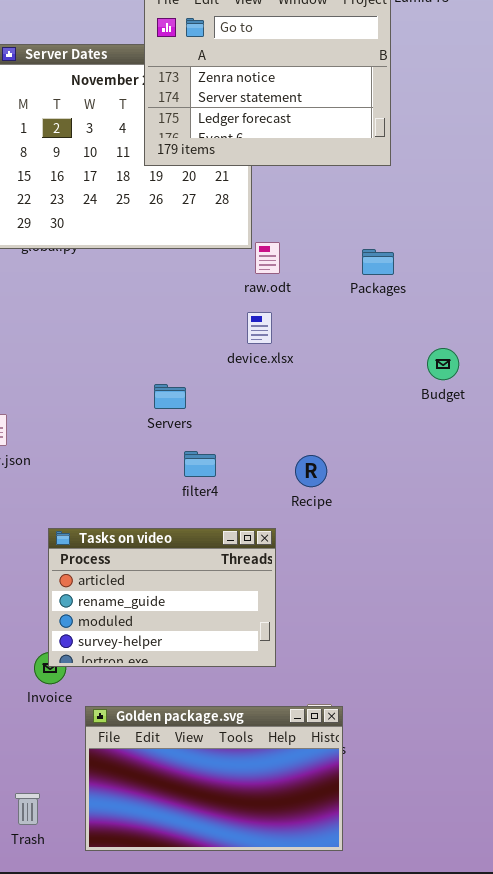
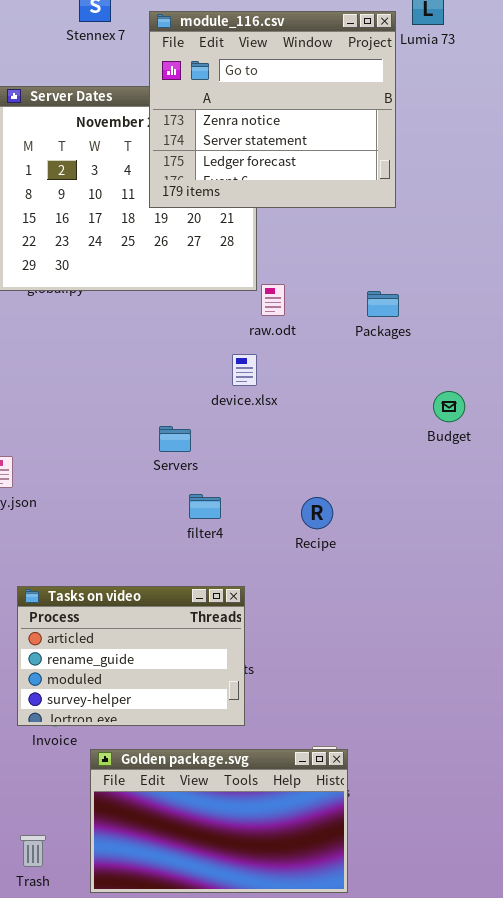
device.xlsx: [247,312,272,344] -> [232,354,257,386], moved
Tasks on video: [48,528,276,667] -> [17,586,245,726], moved

